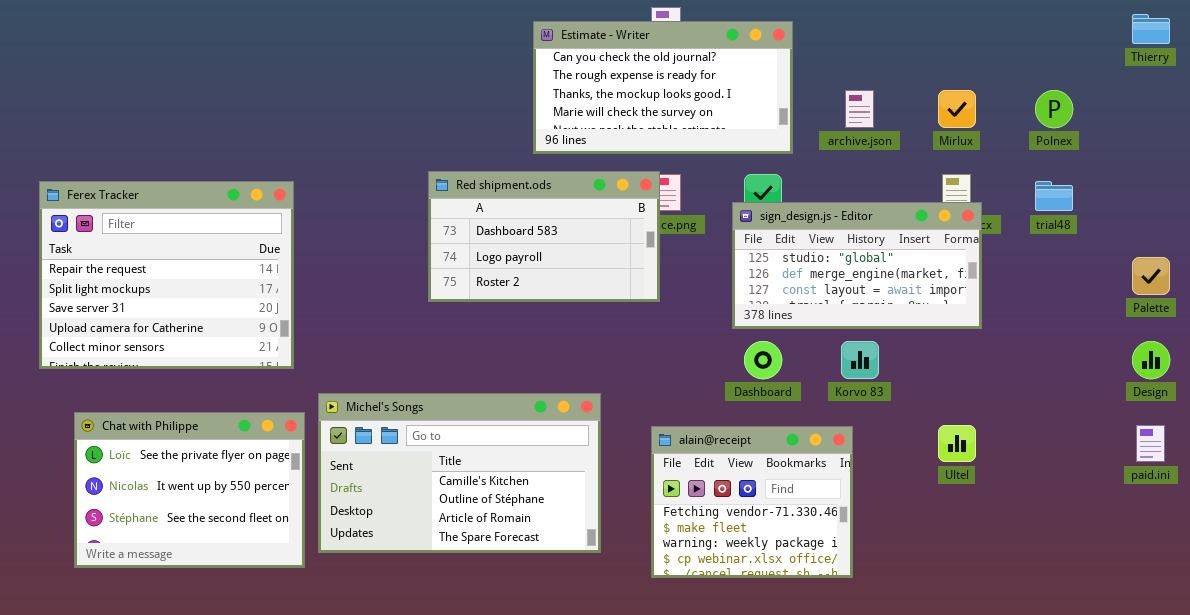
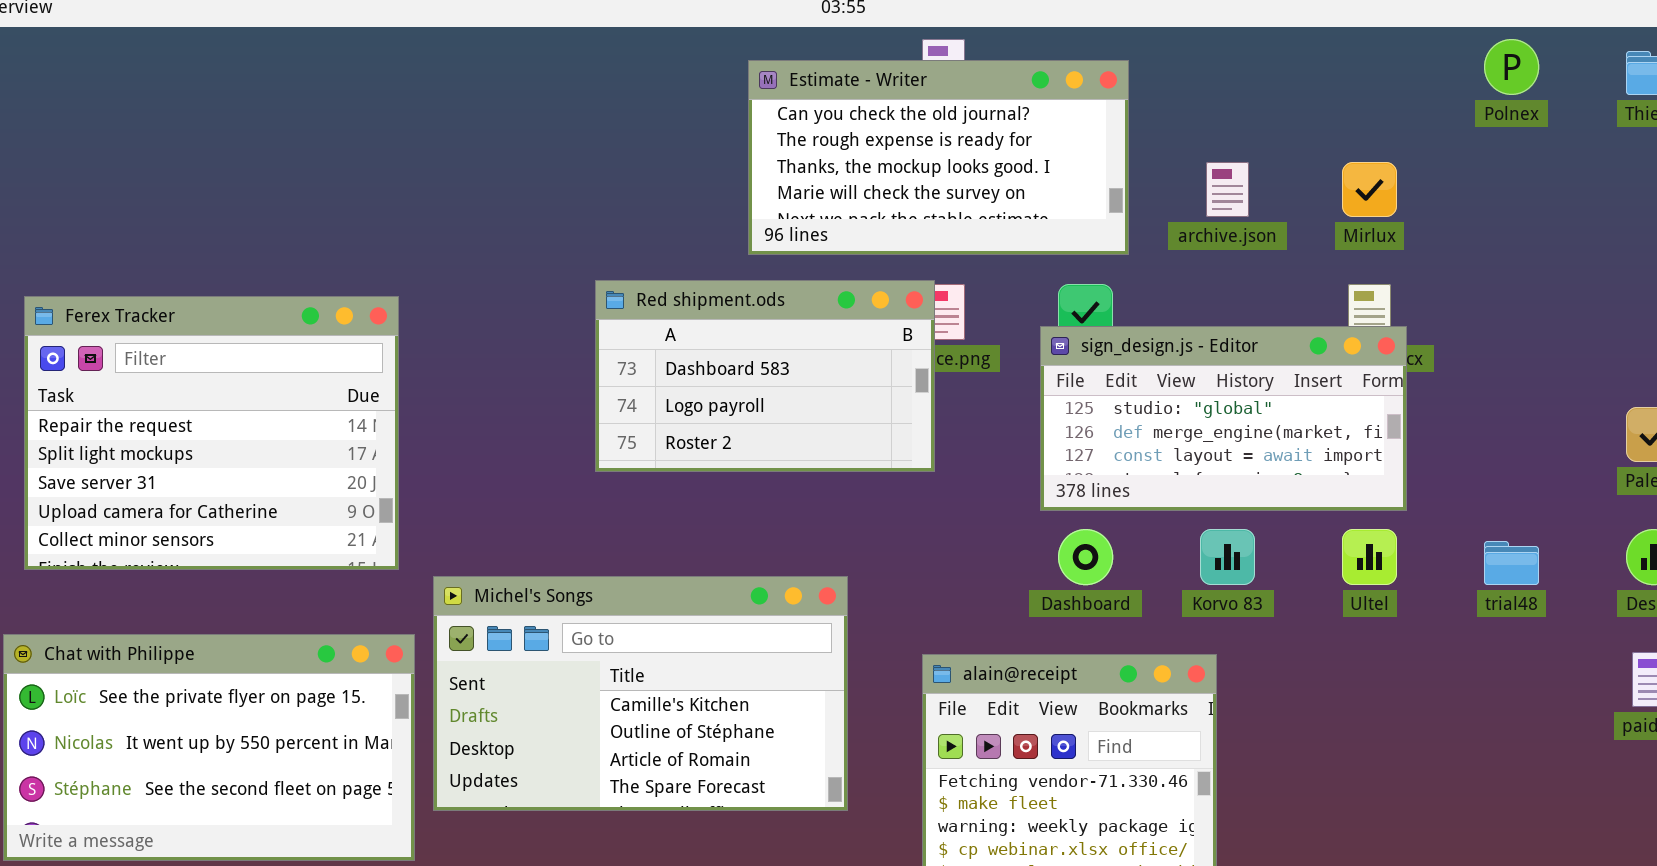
Polnex: [1035,90,1073,128] -> [1484,39,1539,95], moved
trial48: [1035,181,1073,211] -> [1484,541,1539,585], moved
Michel's Songs: [318,393,601,553] -> [433,576,848,811], moved
Chat with Philippe: [74,412,305,568] -> [3,634,415,861], resized
Ultel: [938,425,976,462] -> [1342,529,1397,585], moved

